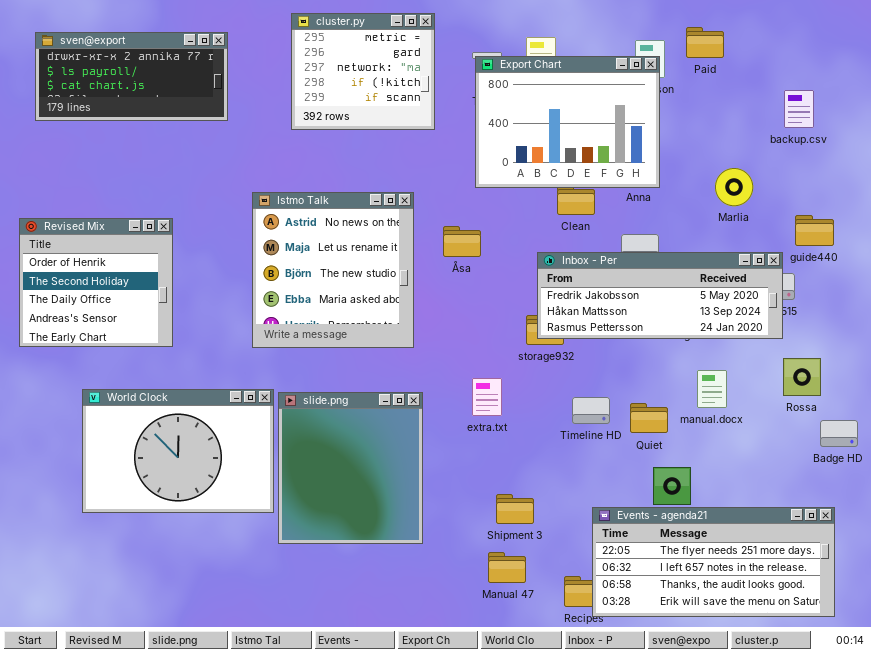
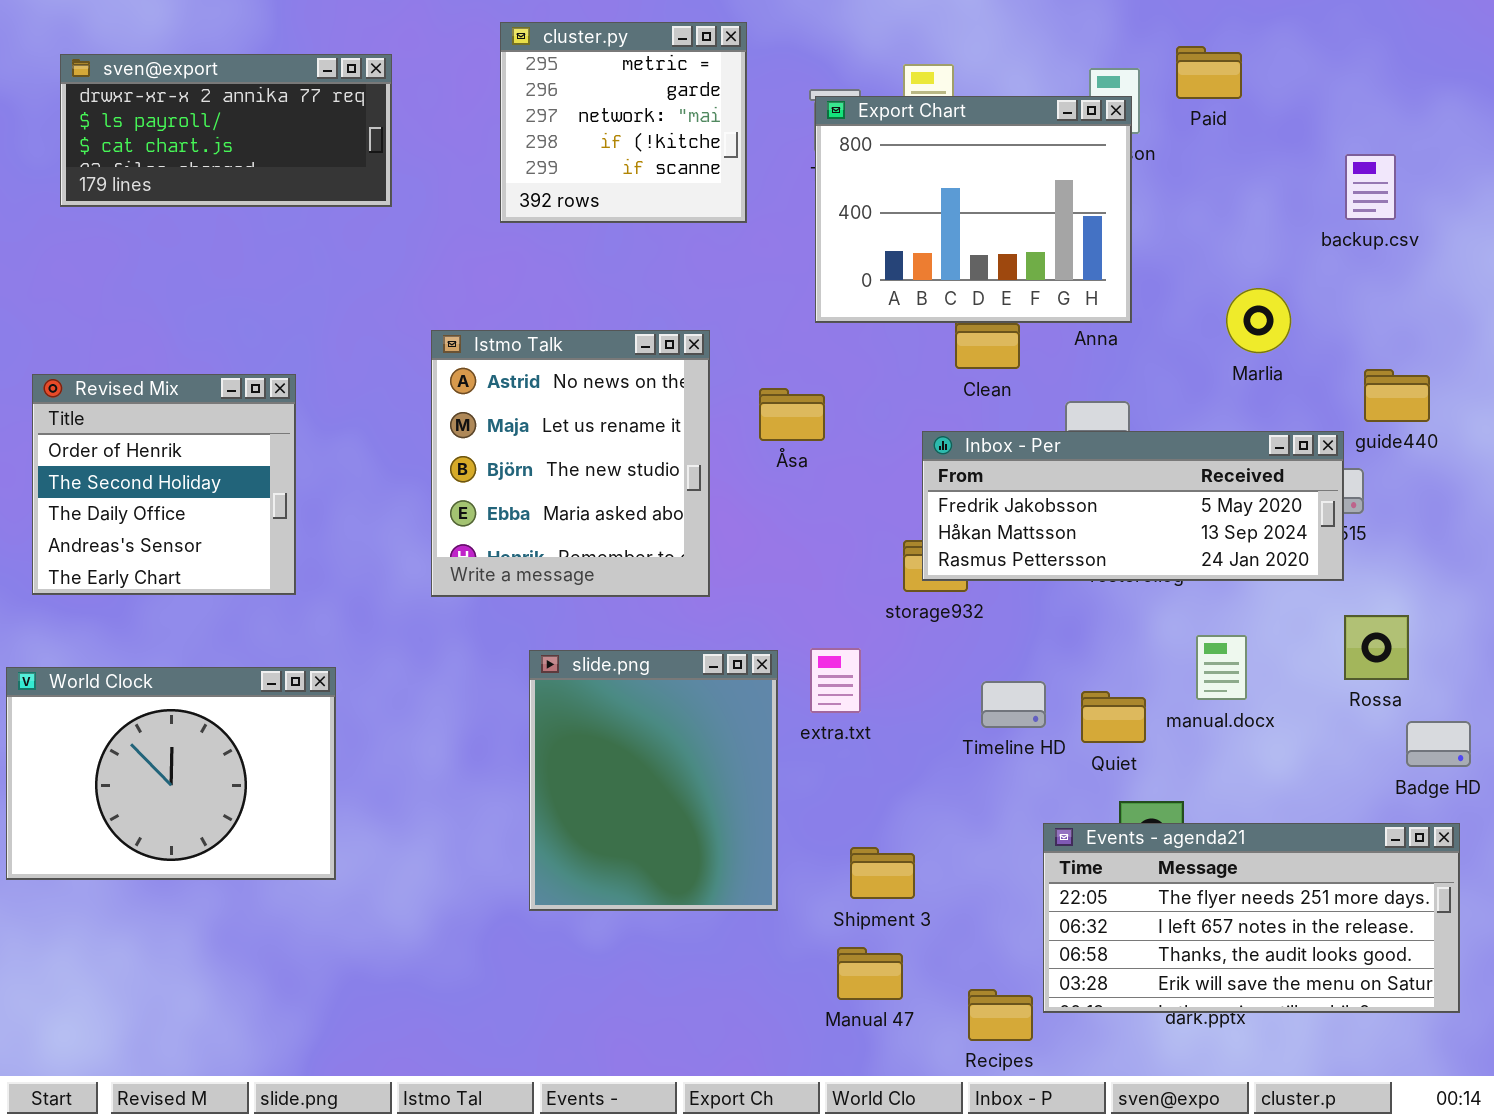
World Clock: [82,389,274,513] -> [6,667,336,880], moved
slide.png: [278,392,423,544] -> [529,650,778,911], moved
Events - agenda21: [592,507,835,617] -> [1043,823,1460,1013], moved

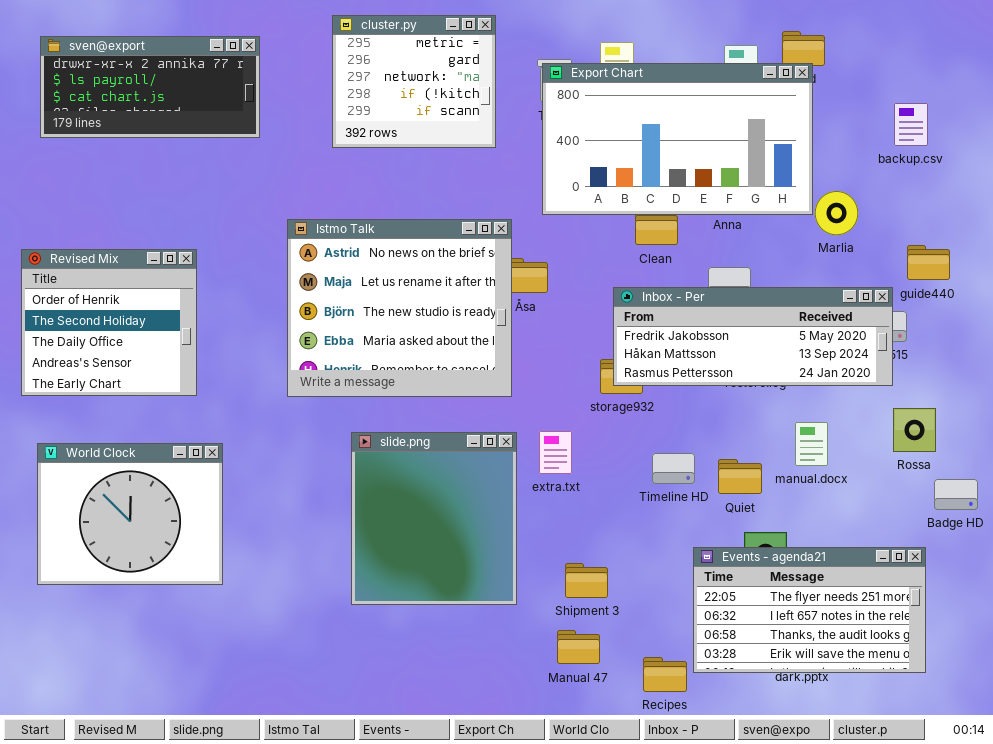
Export Chart: [815,96,1132,323] -> [542,63,813,215], resized
Istmo Talk: [431,330,710,597] -> [287,219,512,397], resized
World Clock: [6,667,336,880] -> [37,443,223,585], resized
Events - agenda21: [1043,823,1460,1013] -> [693,547,926,673], resized

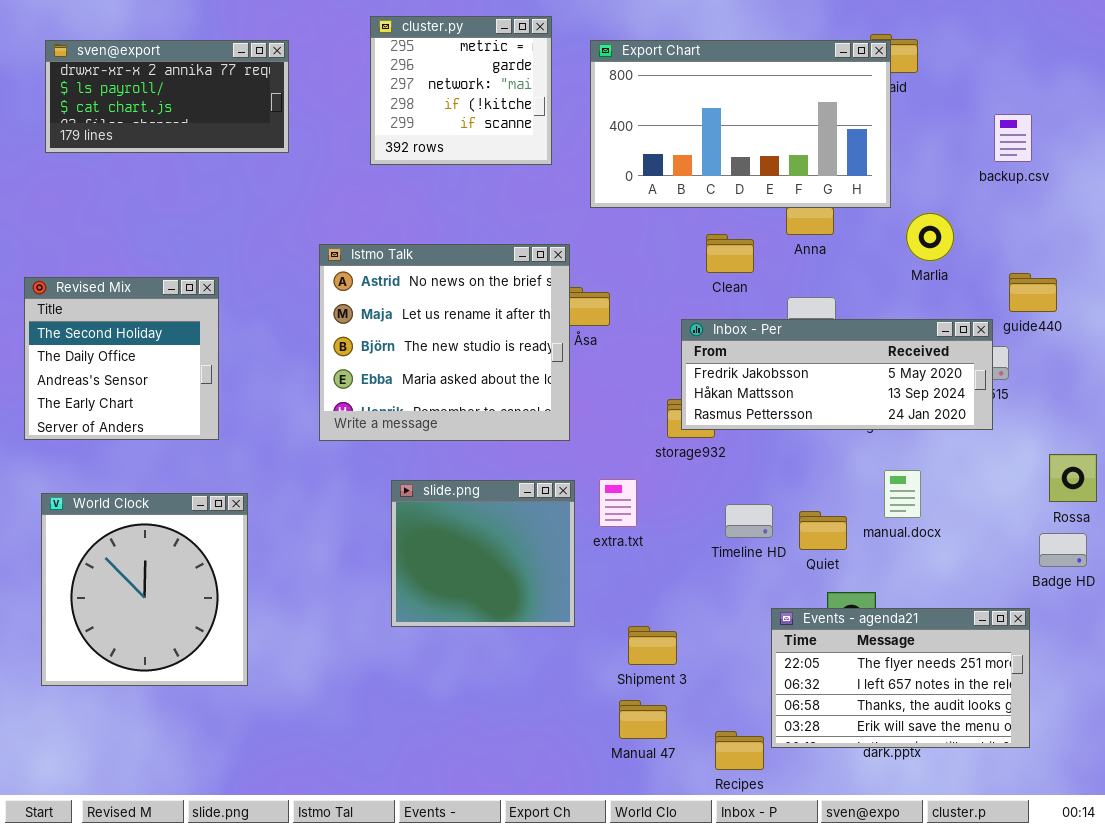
Export Chart: [542,63,813,215] -> [590,40,891,208], moved
Revised Mix: [21,249,197,396] -> [24,277,219,440], scrolled down 1 row
Rossa: [893,408,936,452] -> [1049,454,1097,502], moved
slide.png: [351,432,517,605] -> [391,480,575,627], resized
World Clock: [37,443,223,585] -> [41,493,248,686], resized

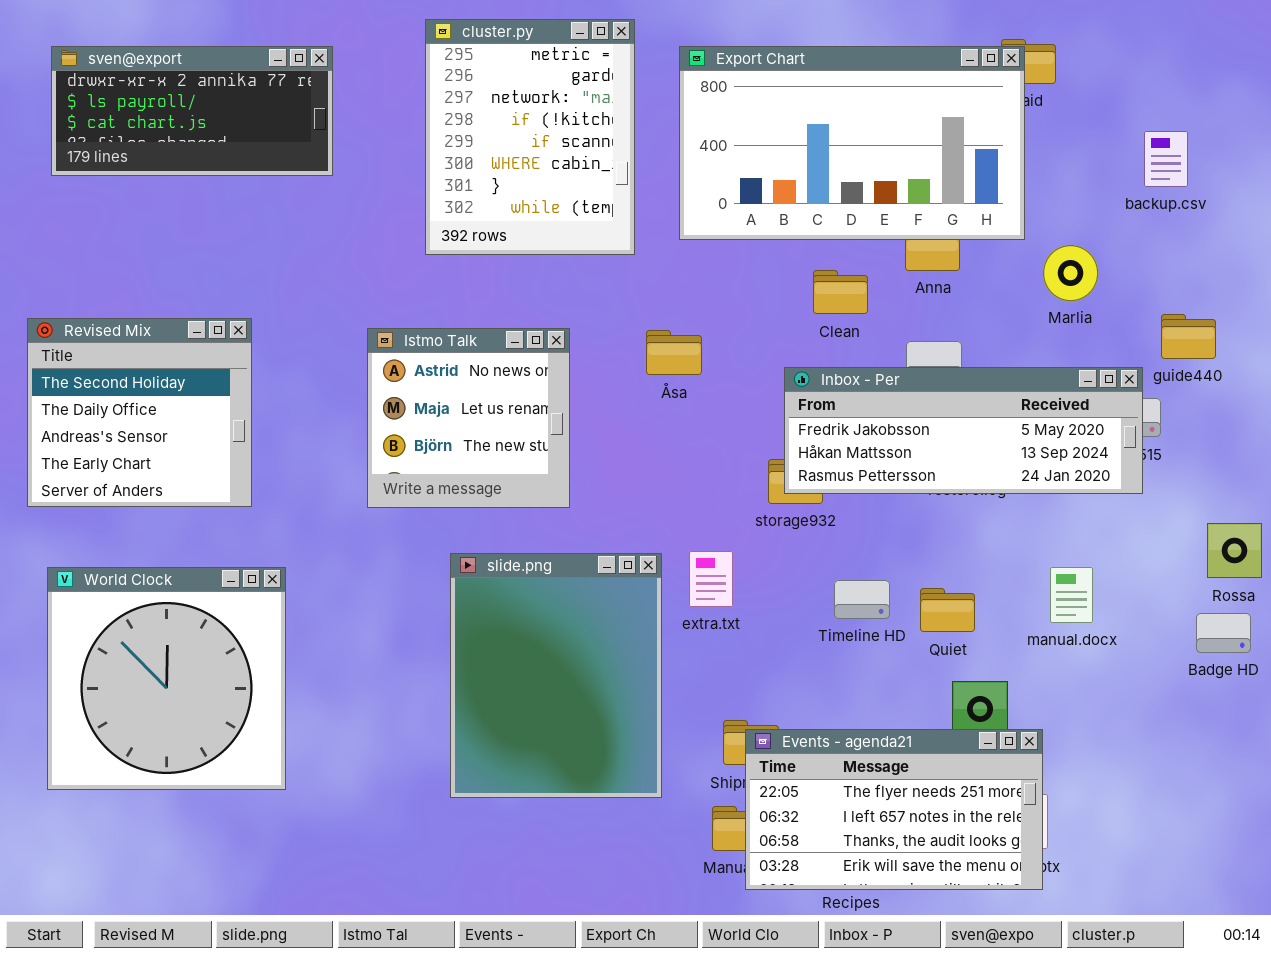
cluster.py: [370,16,552,165] -> [425,19,635,255], resized
Istmo Talk: [319,244,570,441] -> [367,328,570,508], resized
manual.docx: [884,470,921,518] -> [1050,567,1093,623], moved
slide.png: [391,480,575,627] -> [450,553,662,798], resized
Events - agenda21: [771,608,1030,748] -> [745,729,1043,890], moved

